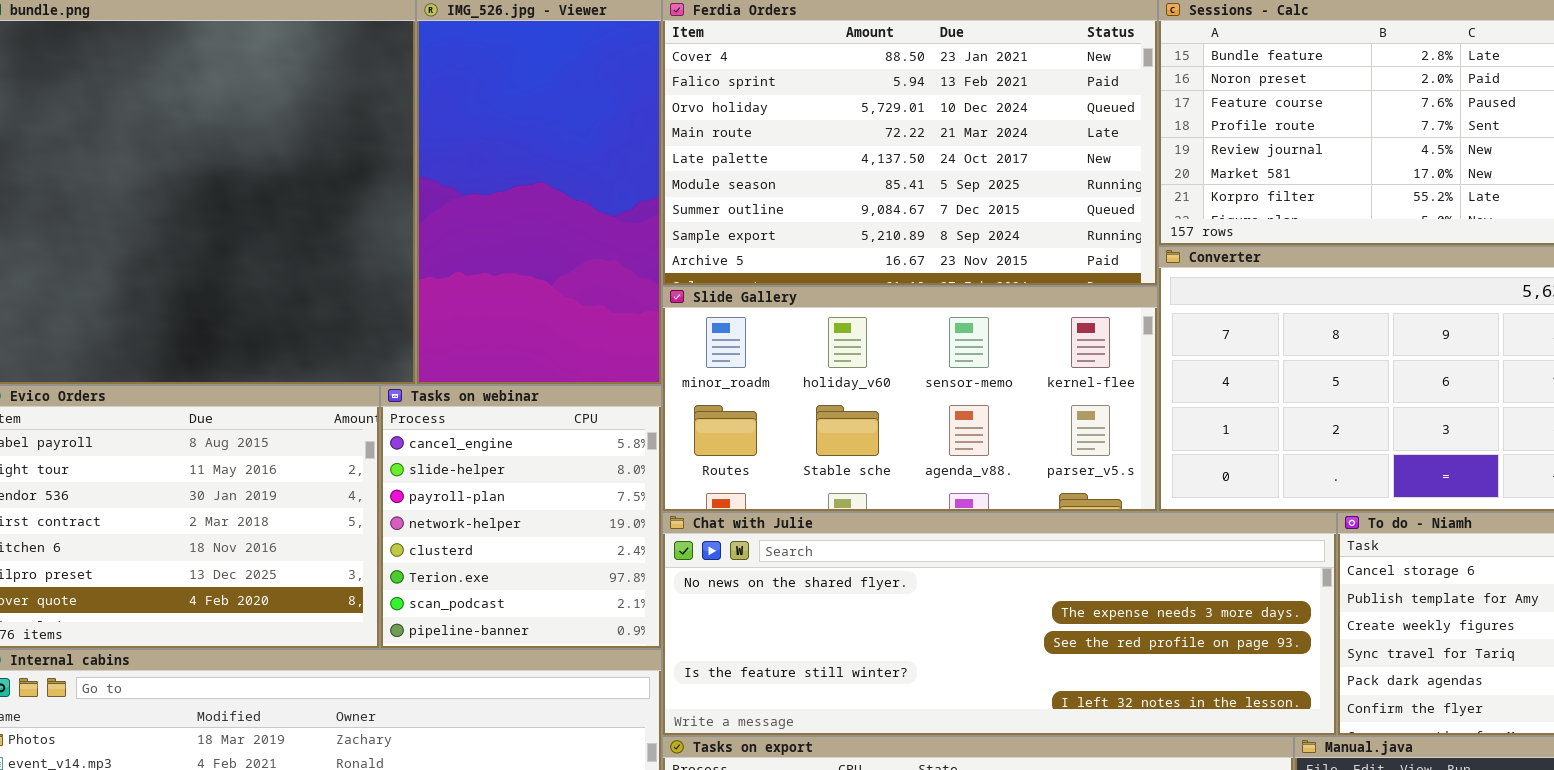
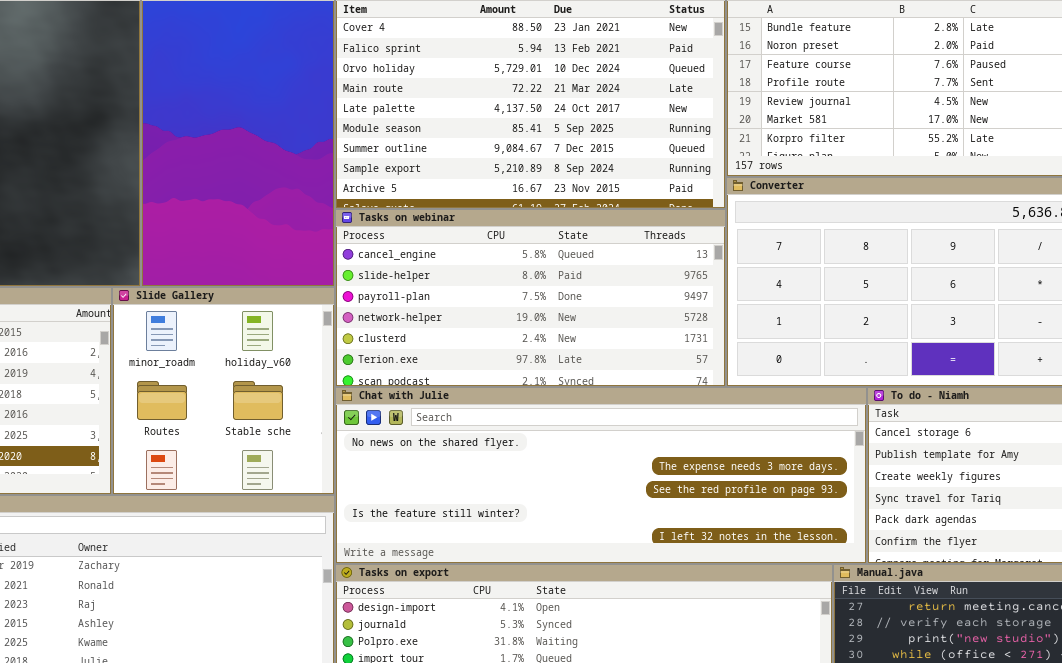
Slide Gallery: [662,286,1158,512] -> [112,287,335,495], moved, resized
Tasks on webinar: [380,385,662,649] -> [335,209,726,387], moved, resized

